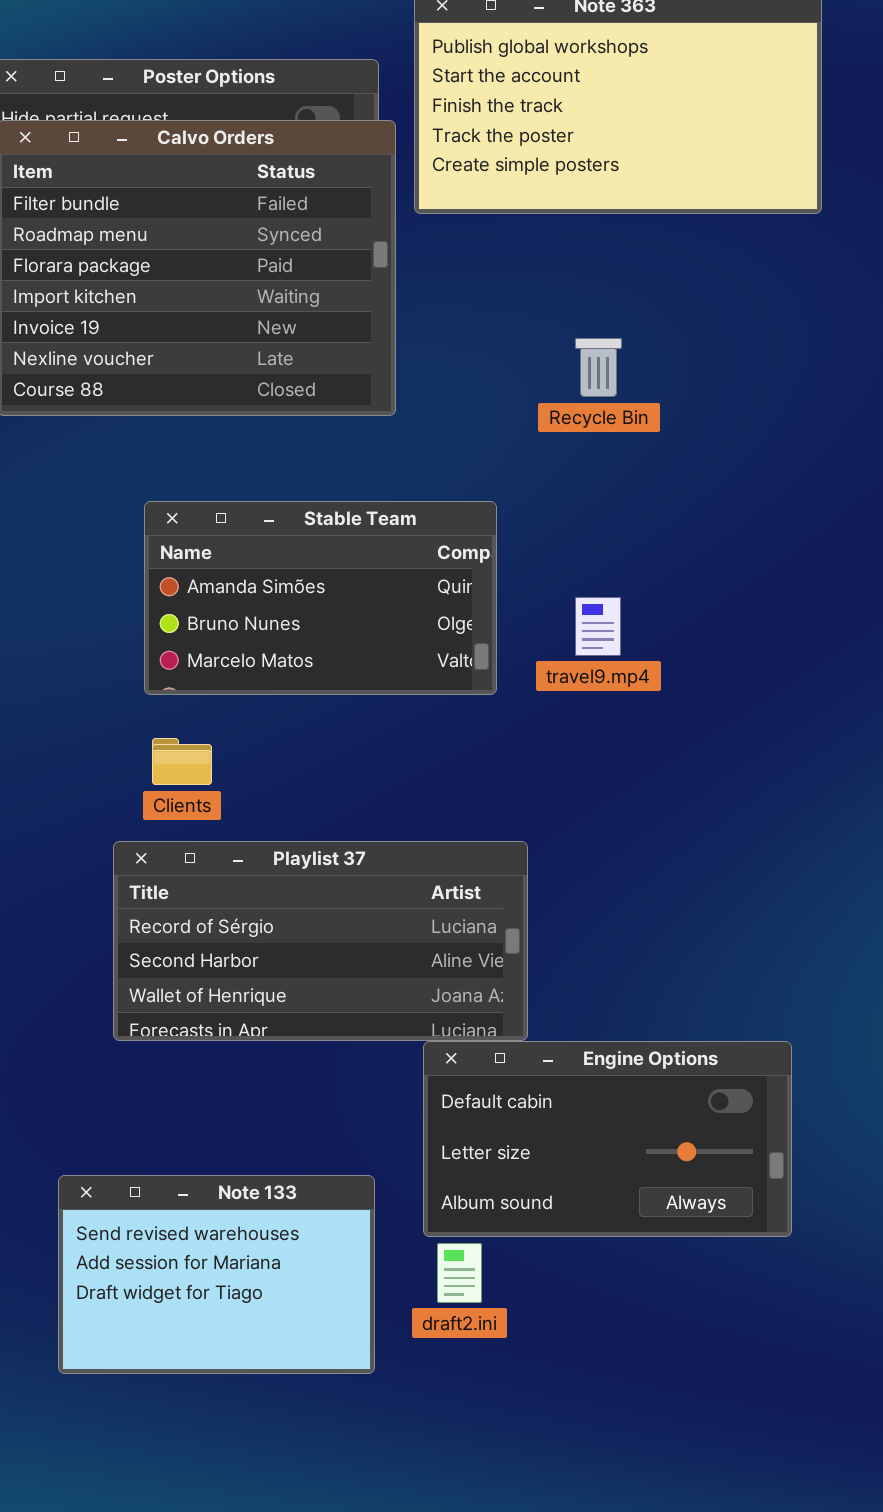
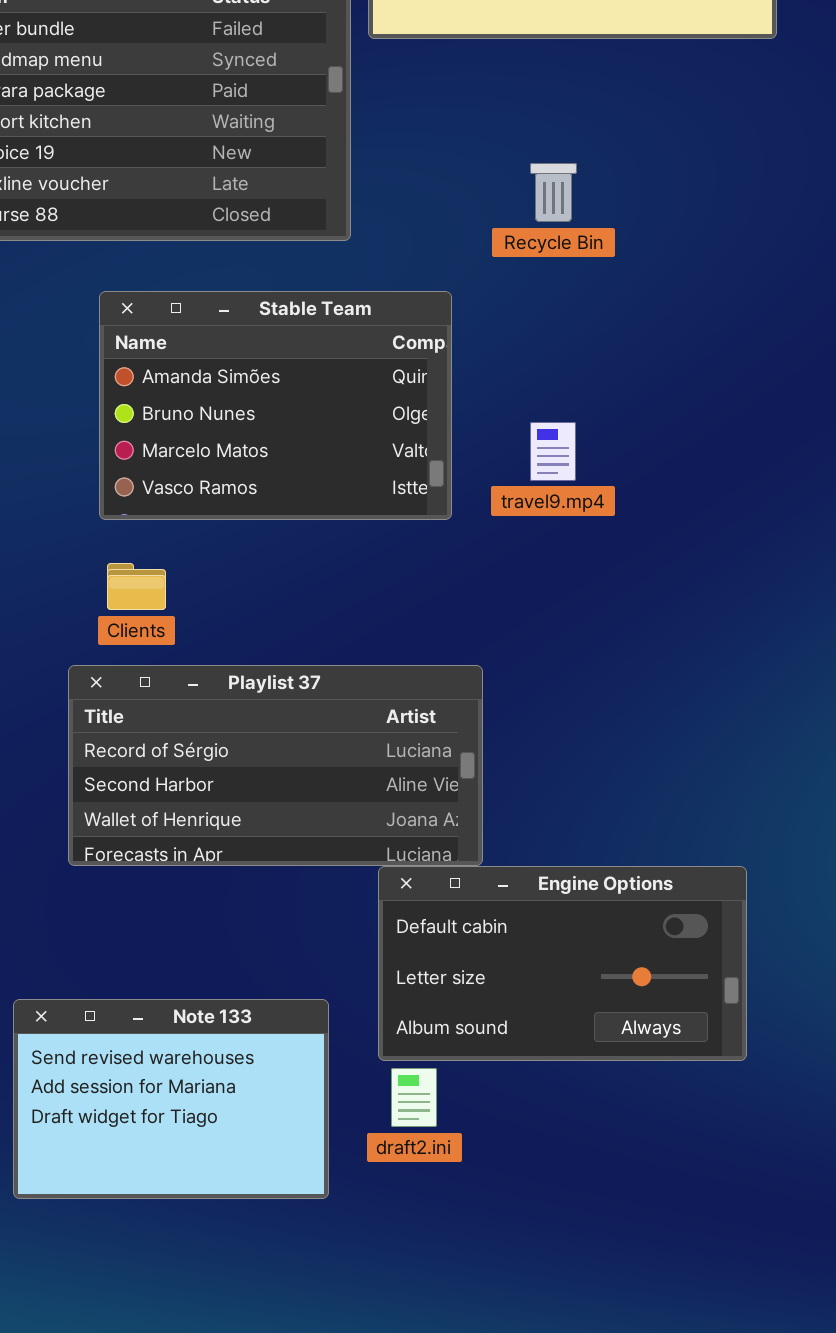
Stable Team: [144,501,497,695] -> [99,291,452,520], resized

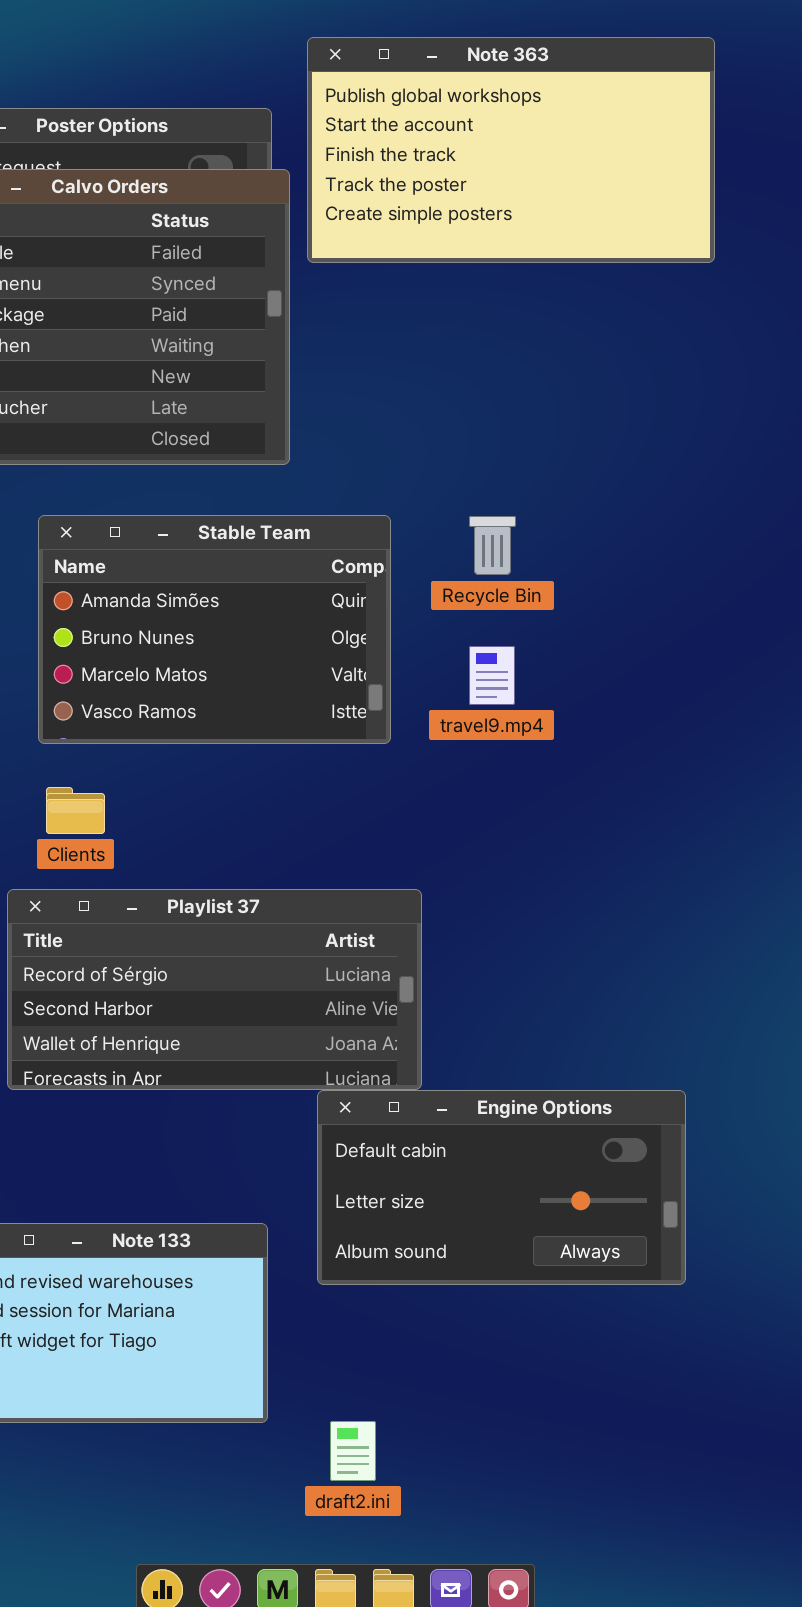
Recycle Bin: [530,163,577,222] -> [469,516,516,575], moved
draft2.ini: [391,1068,437,1127] -> [330,1421,376,1481], moved

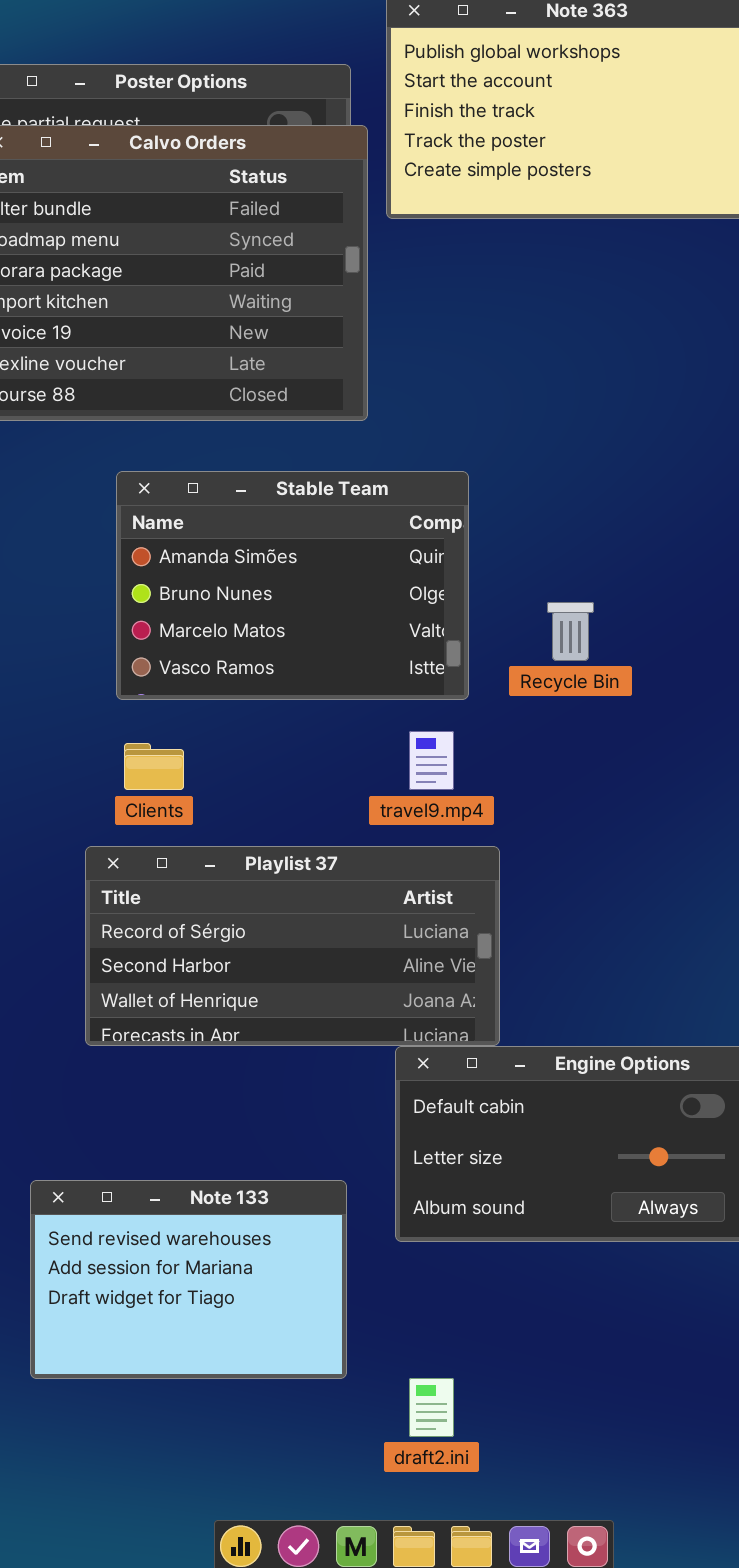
Recycle Bin: [469,516,516,575] -> [547,602,594,661], moved
travel9.mp4: [469,646,515,705] -> [409,731,454,790], moved

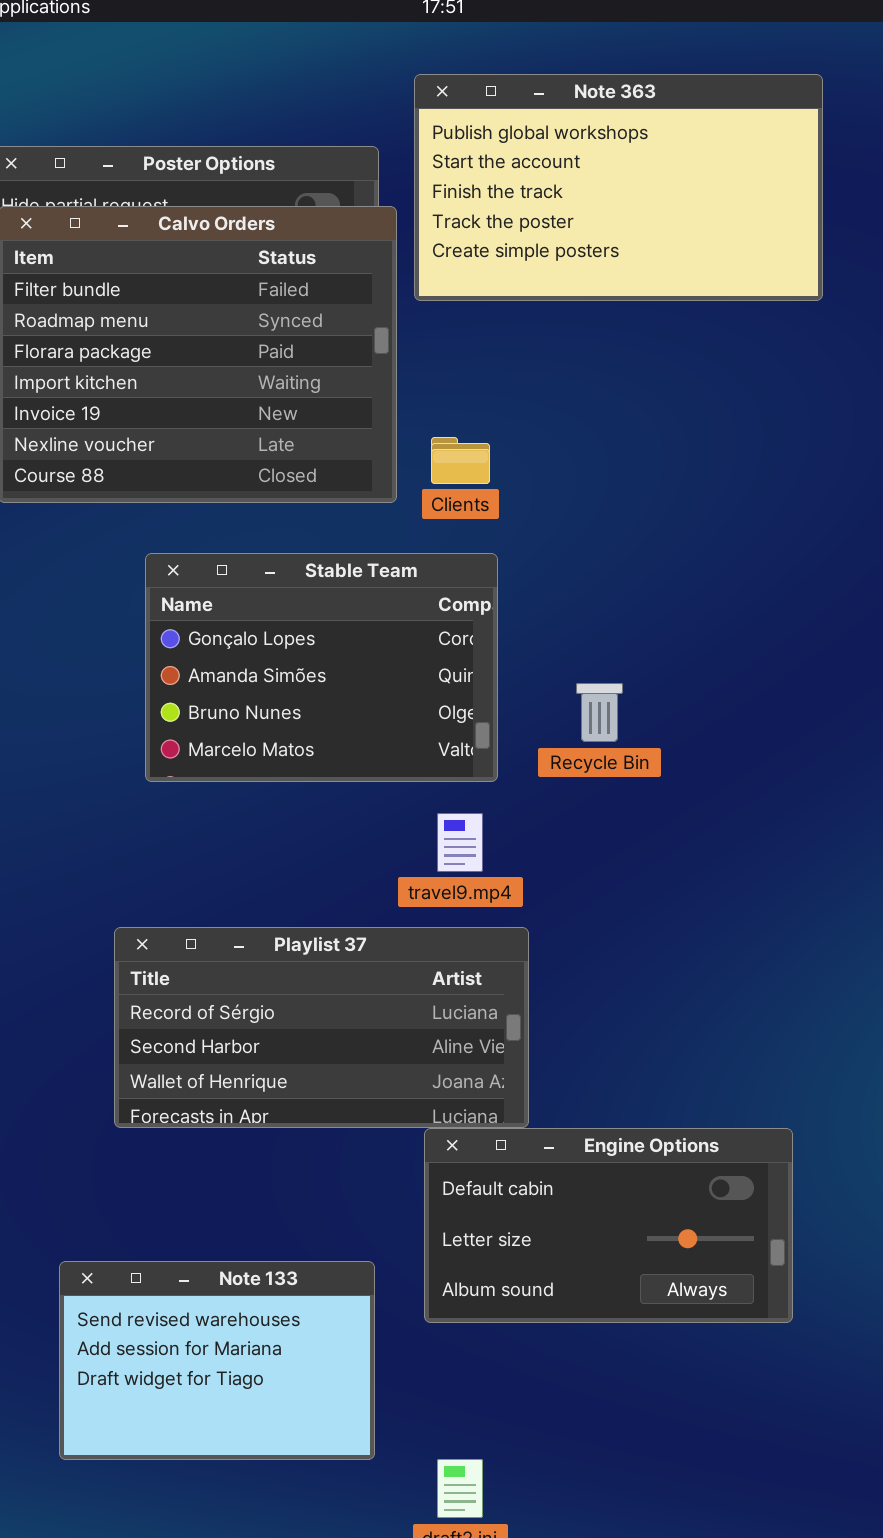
Stable Team: [116,471,469,700] -> [145,553,498,782], scrolled up 1 row
Clients: [124,743,184,790] -> [431,437,490,484], moved

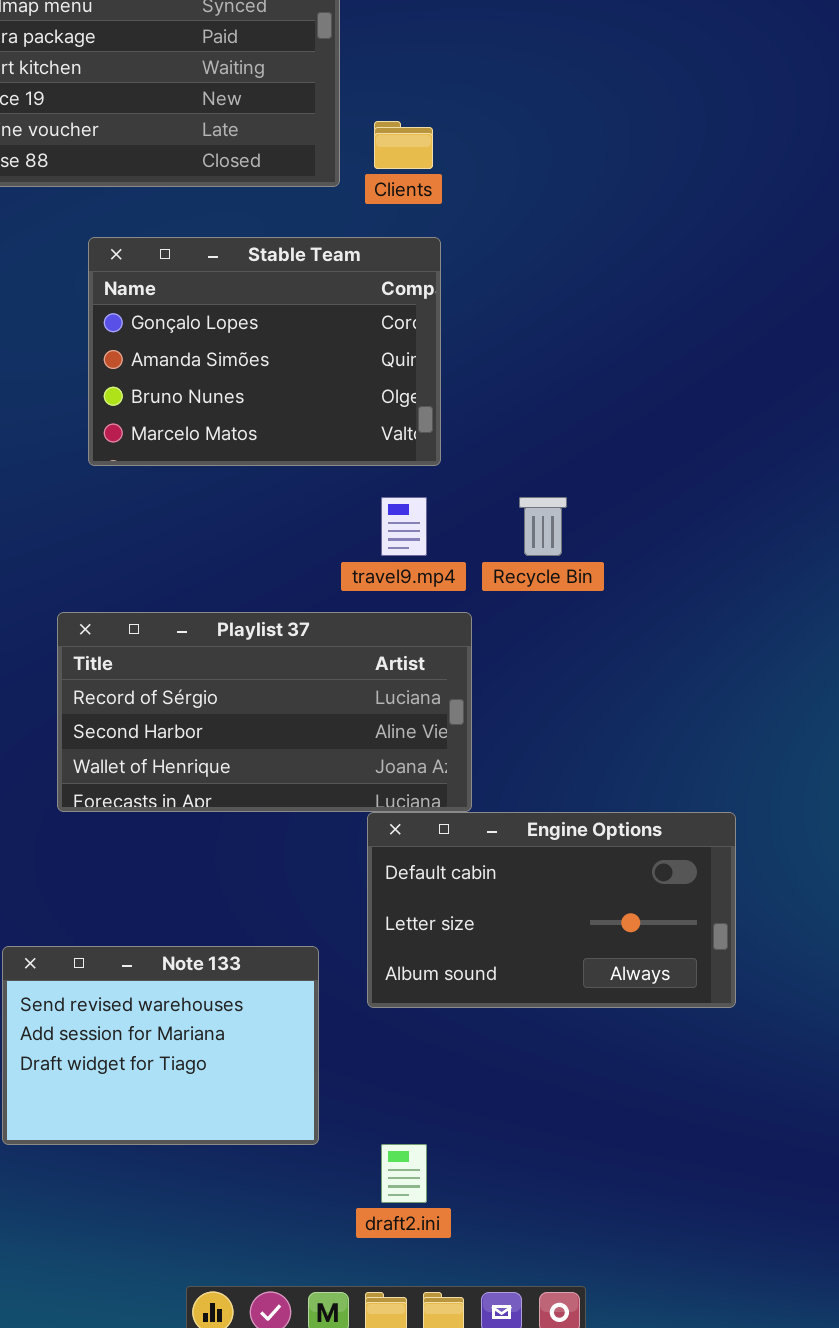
Recycle Bin: [576,683,623,742] -> [519,497,567,556], moved

